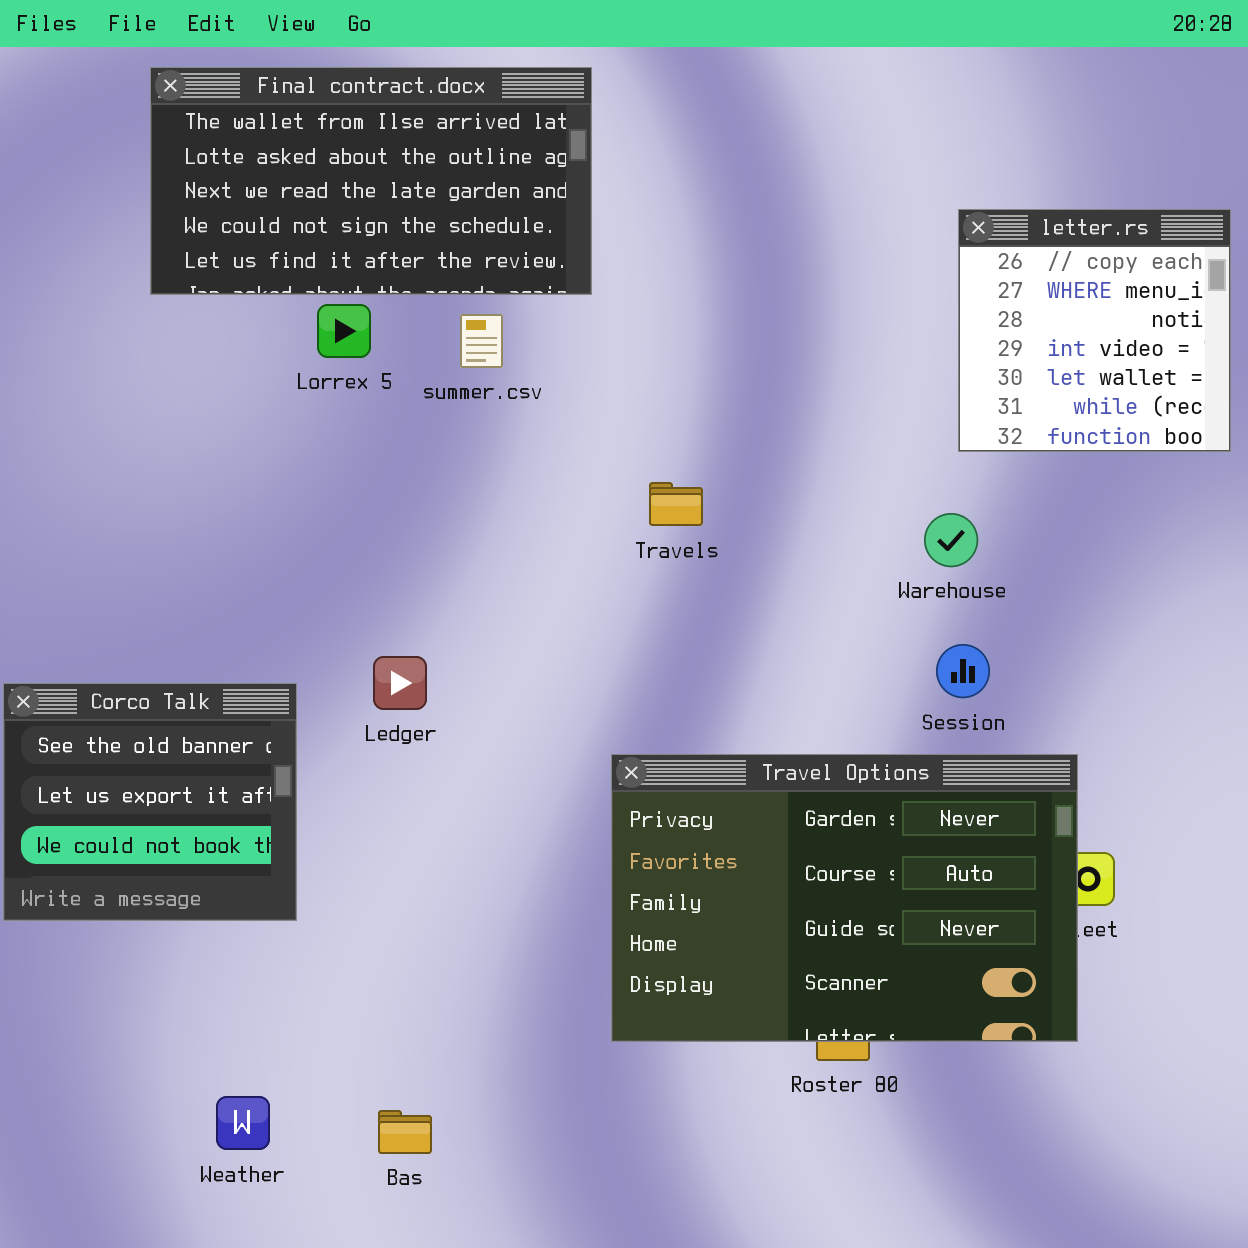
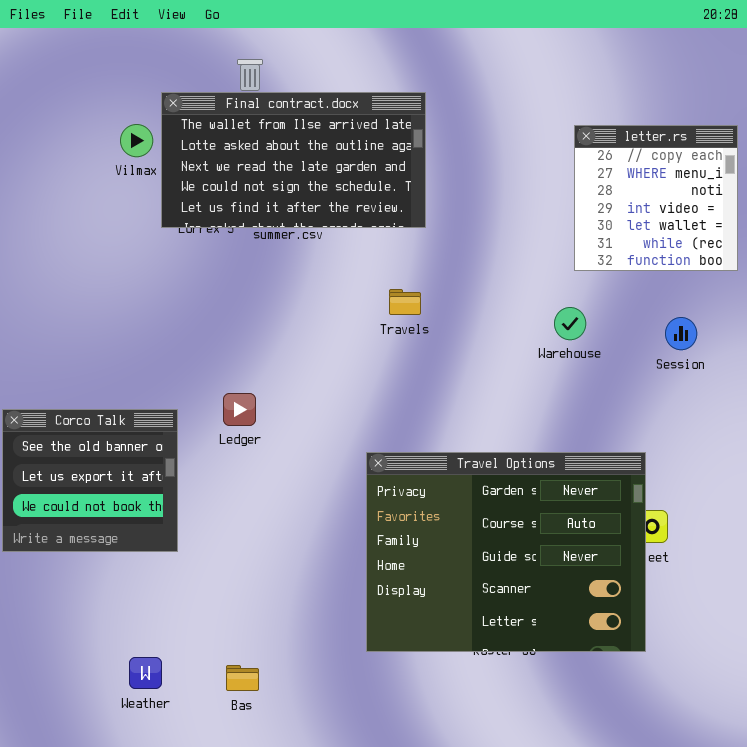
Final contract.docx: [150,67,592,295] -> [161,92,426,228], moved
Session: [936,644,990,698] -> [665,317,697,350], moved
Travel Options: [611,754,1078,1042] -> [366,452,646,652], resized

